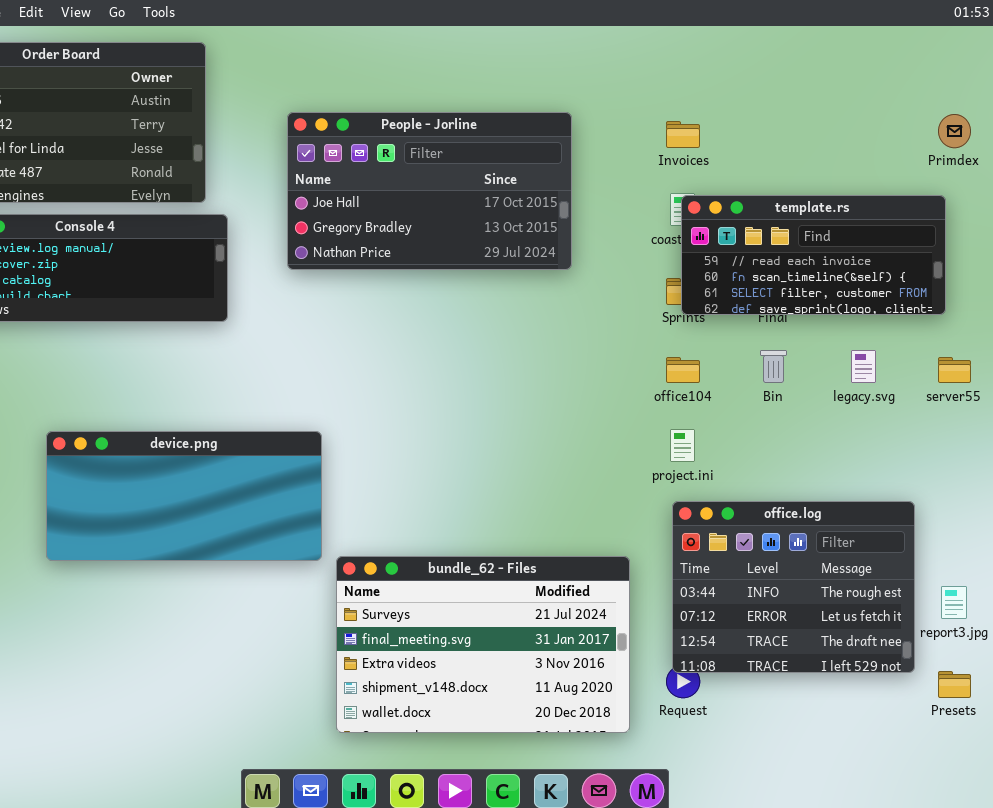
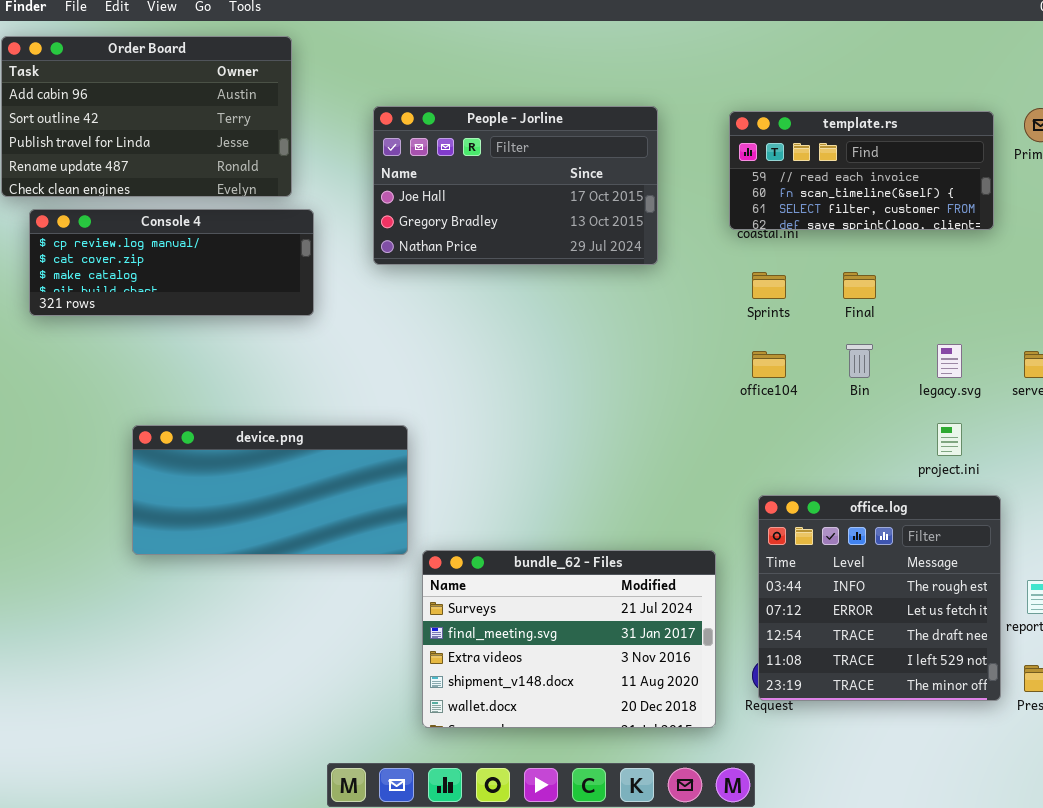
template.rs: [681,195,946,315] -> [729,111,994,230], moved
project.ini: [670,429,695,462] -> [937,423,962,456], moved
office.log: [672,501,915,673] -> [758,495,1001,701], resized

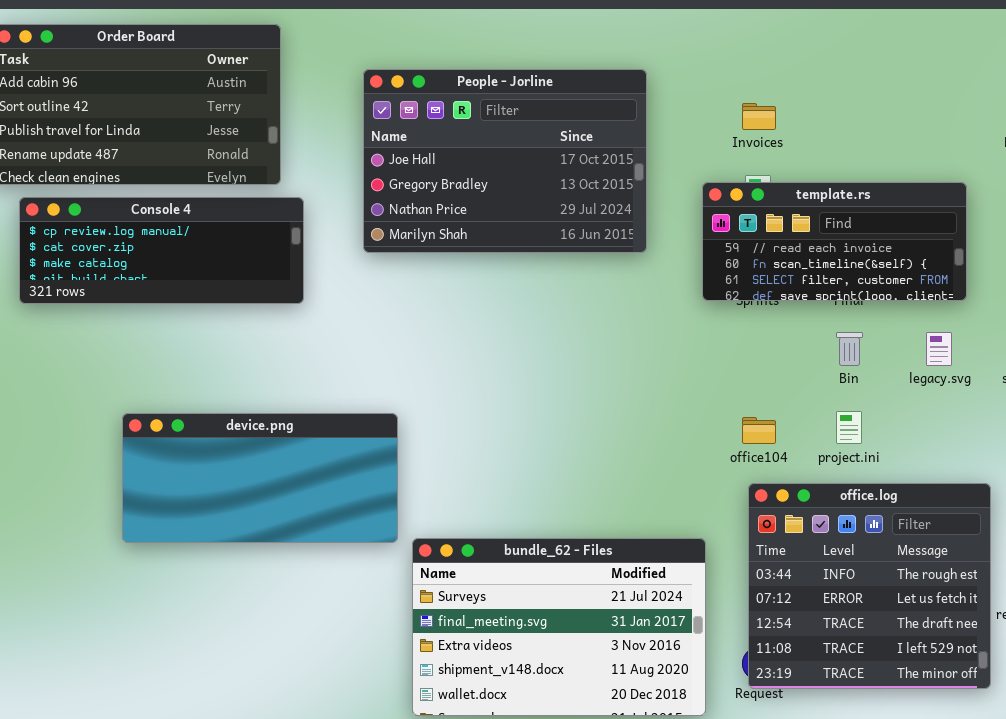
People - Jorline: [373,106,658,265] -> [363,69,647,253], resized
template.rs: [729,111,994,230] -> [702,182,967,301], moved
office104: [752,351,786,378] -> [742,417,776,444], moved
project.ini: [937,423,962,456] -> [836,411,862,444], moved

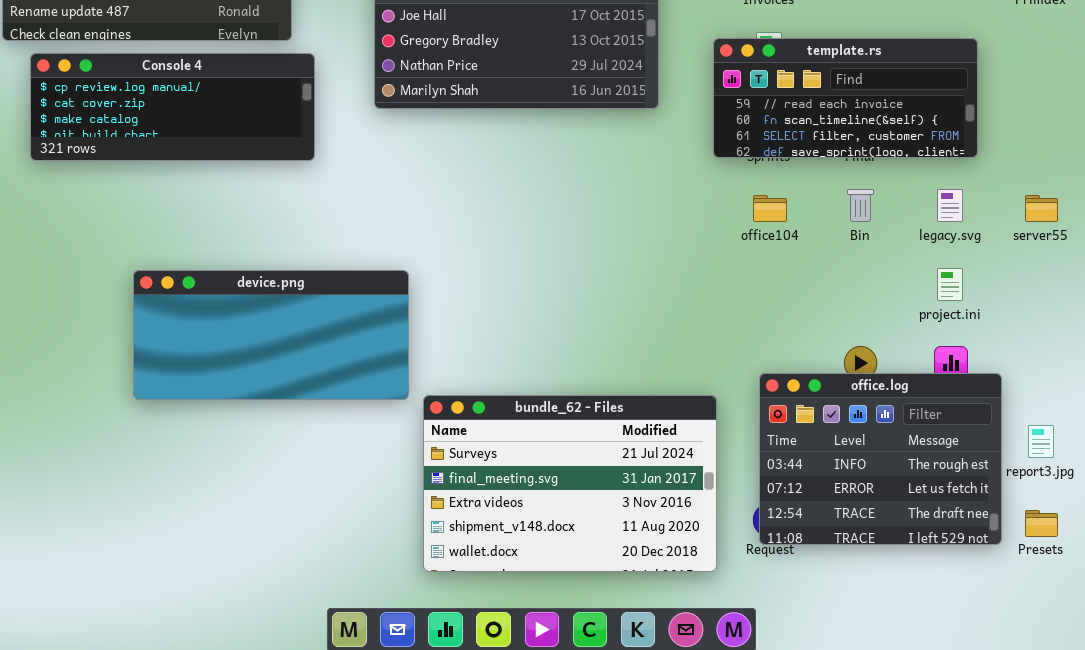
project.ini: [836,411,862,444] -> [937,268,963,301], moved
office104: [742,417,776,444] -> [753,195,787,222], moved
office.log: [748,483,991,689] -> [759,373,1002,545], resized

